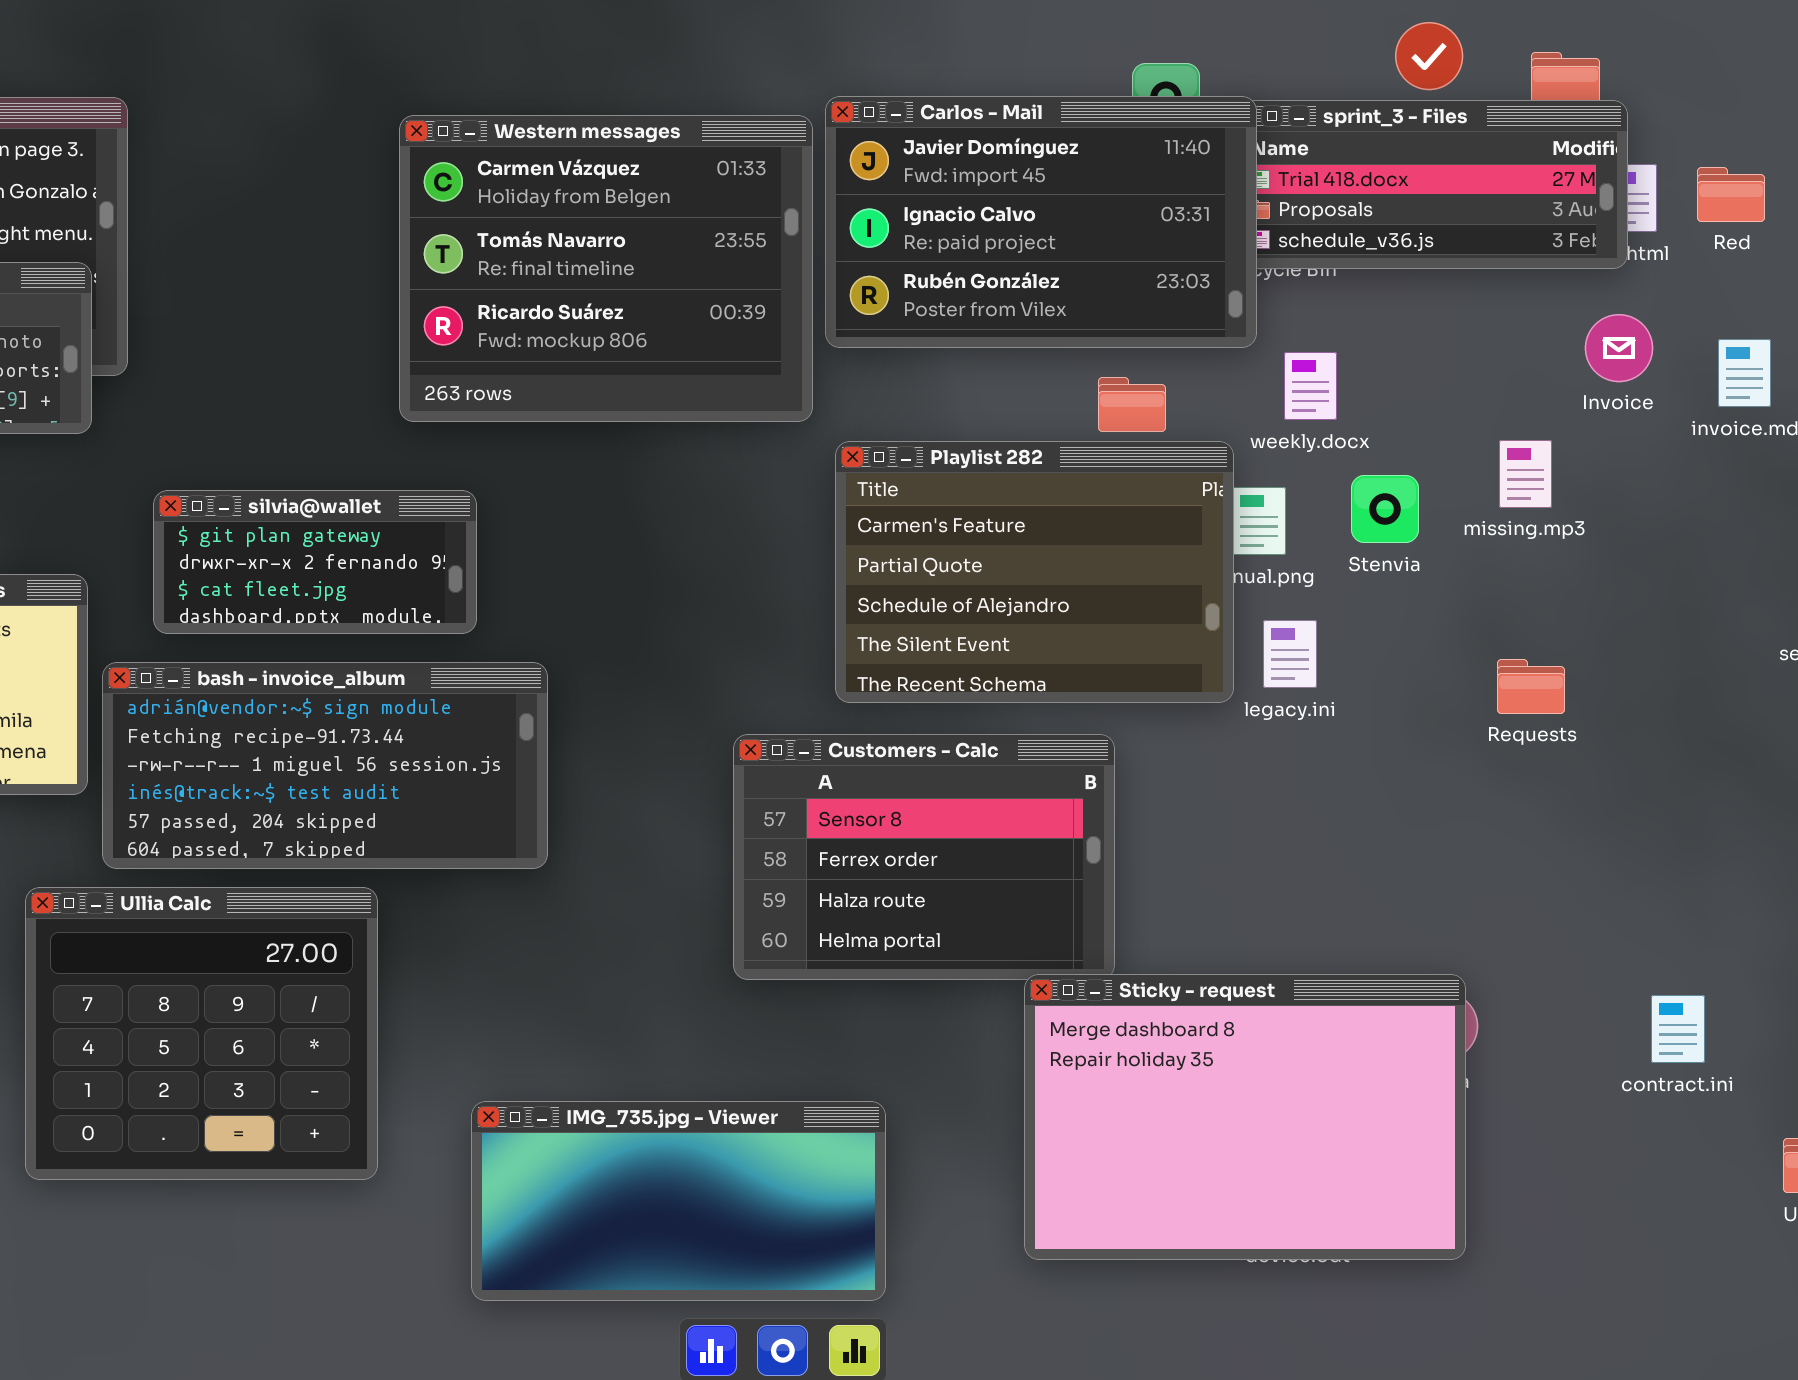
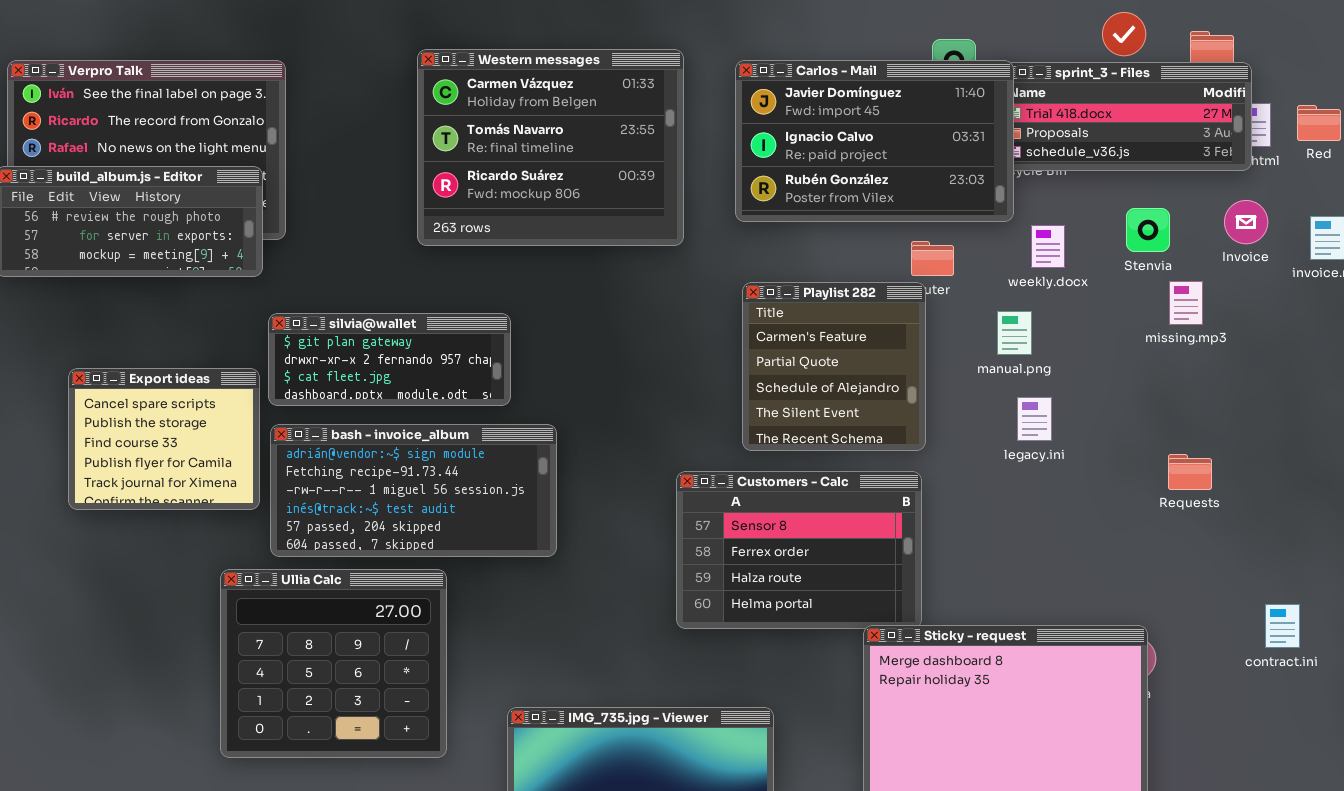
Western messages: [399,115,813,422] -> [417,49,684,246], moved
Playlist 282: [835,441,1234,703] -> [742,282,926,451], resized
Stenvia: [1351,475,1419,543] -> [1126,208,1170,252], moved
silvia@wallet: [153,490,477,634] -> [268,313,511,406], resized
Requests: [1497,659,1565,714] -> [1168,454,1212,490], moved
contract.ini: [1651,995,1705,1063] -> [1265,604,1300,648], moved

